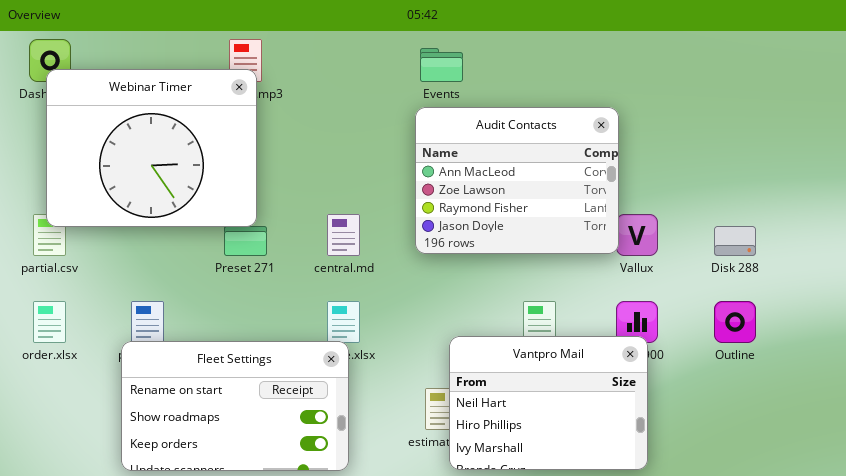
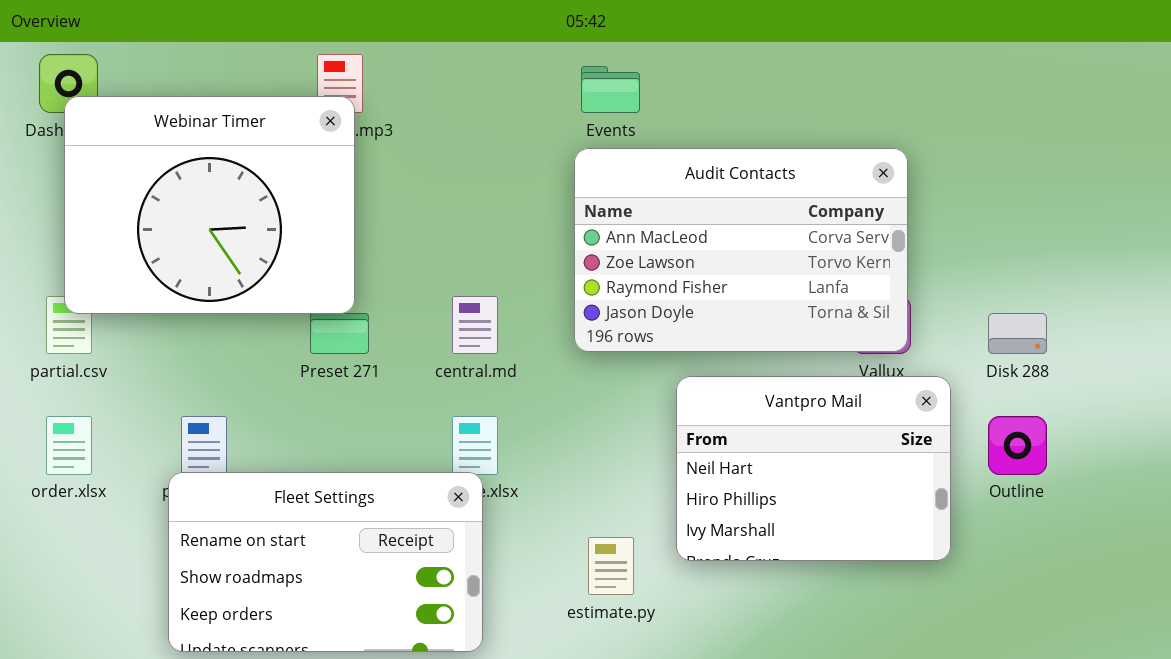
Audit Contacts: [415,107,619,254] -> [574,148,908,352], resized
Vantpro Mail: [449,336,648,470] -> [676,376,951,561], moved

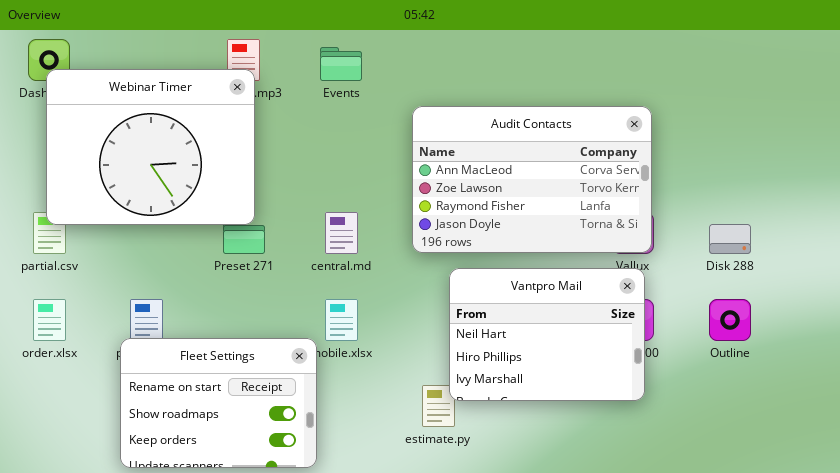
Events: [581,66,640,113] -> [320,47,362,81], moved
Vantpro Mail: [676,376,951,561] -> [449,268,645,401], moved
Fleet Settings: [168,472,483,652] -> [120,338,317,468], resized

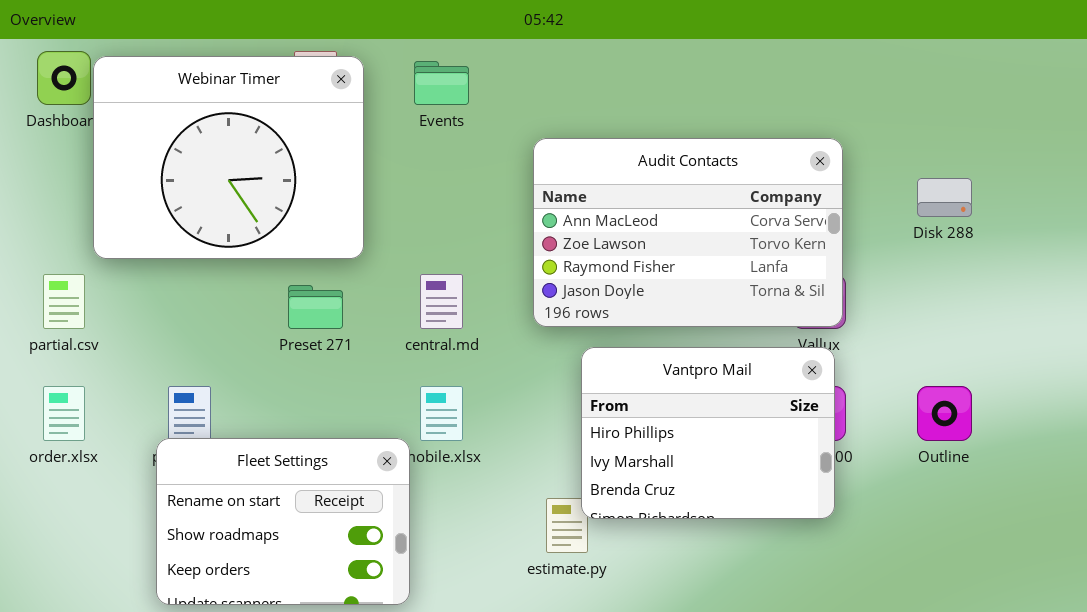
Webinar Timer: [46,69,255,225] -> [93,56,364,259], moved
Disk 288: [709,224,751,254] -> [917,178,972,217], moved
Vantpro Mail: [449,268,645,401] -> [581,347,835,519], scrolled down 1 row

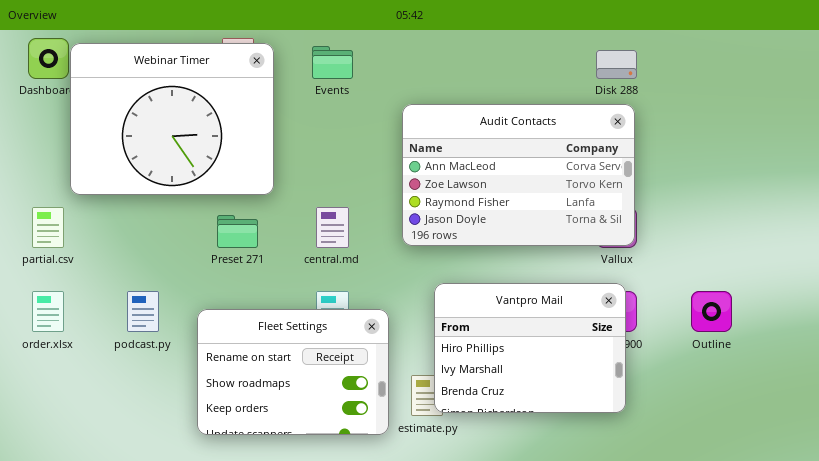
Disk 288: [917,178,972,217] -> [596,50,637,79], moved
Vantpro Mail: [581,347,835,519] -> [434,283,626,413], moved
Fleet Settings: [156,438,410,605] -> [197,309,389,435], moved

